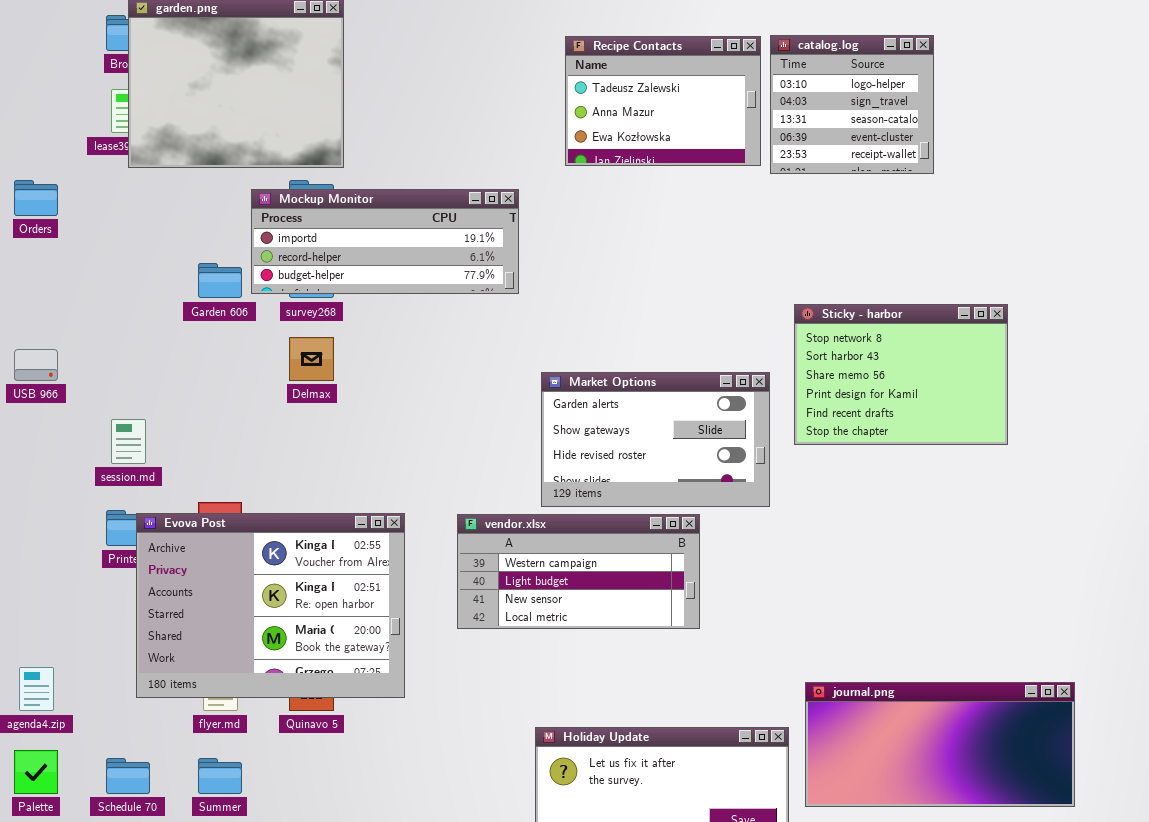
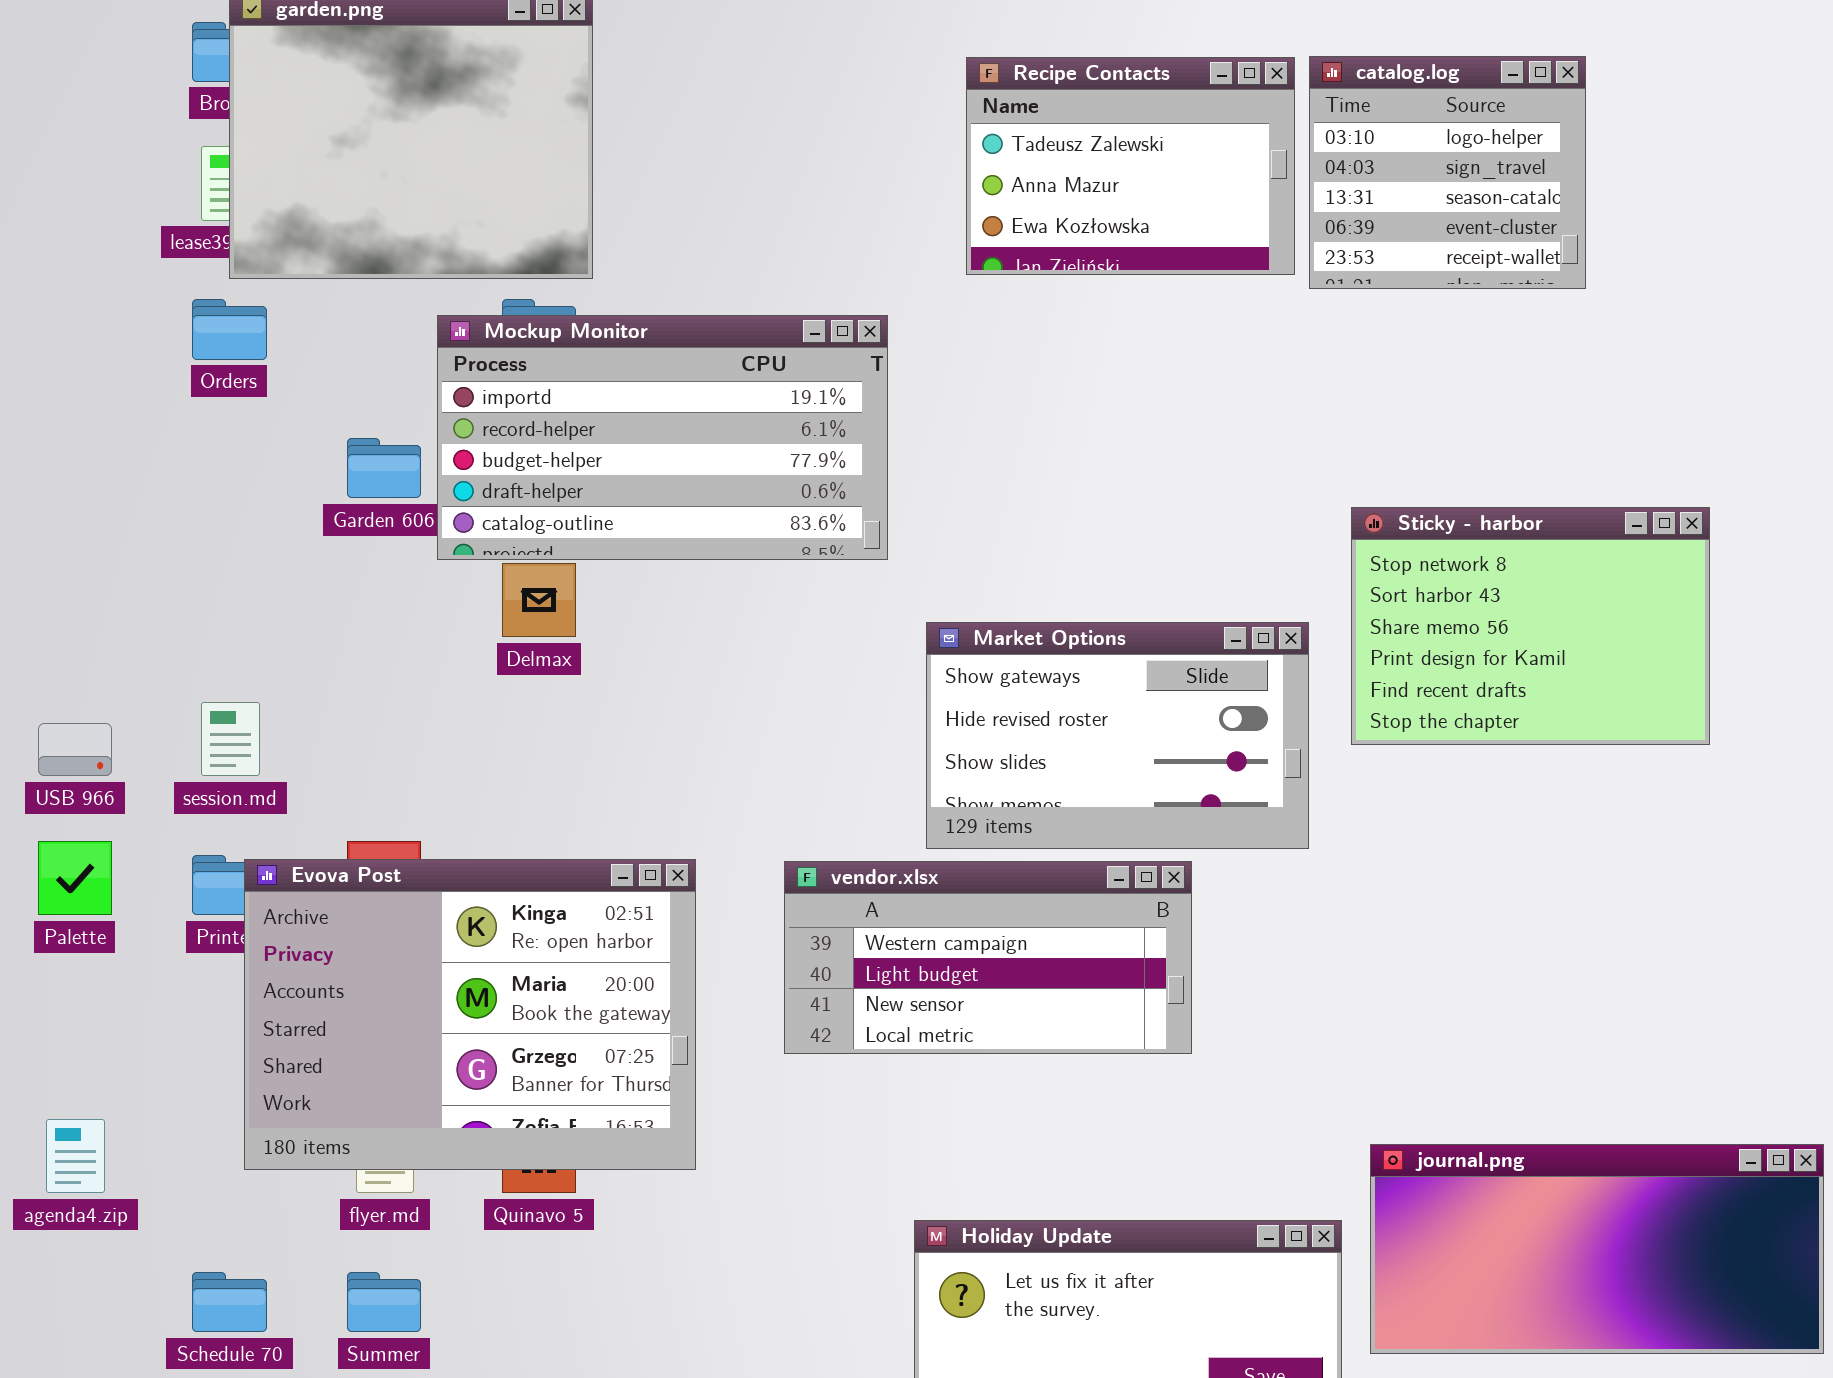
Orders: [14,180,58,216] -> [192,299,267,360], moved
Mockup Monitor: [251,189,519,294] -> [437,315,888,560], resized
USB 966: [14,349,58,381] -> [38,723,112,776], moved
Market Options: [541,372,770,507] -> [926,622,1309,849], scrolled down 1 row
Evova Post: [136,513,405,698] -> [244,859,696,1170], scrolled down 1 row
Palette: [14,750,58,794] -> [38,841,112,915], moved

